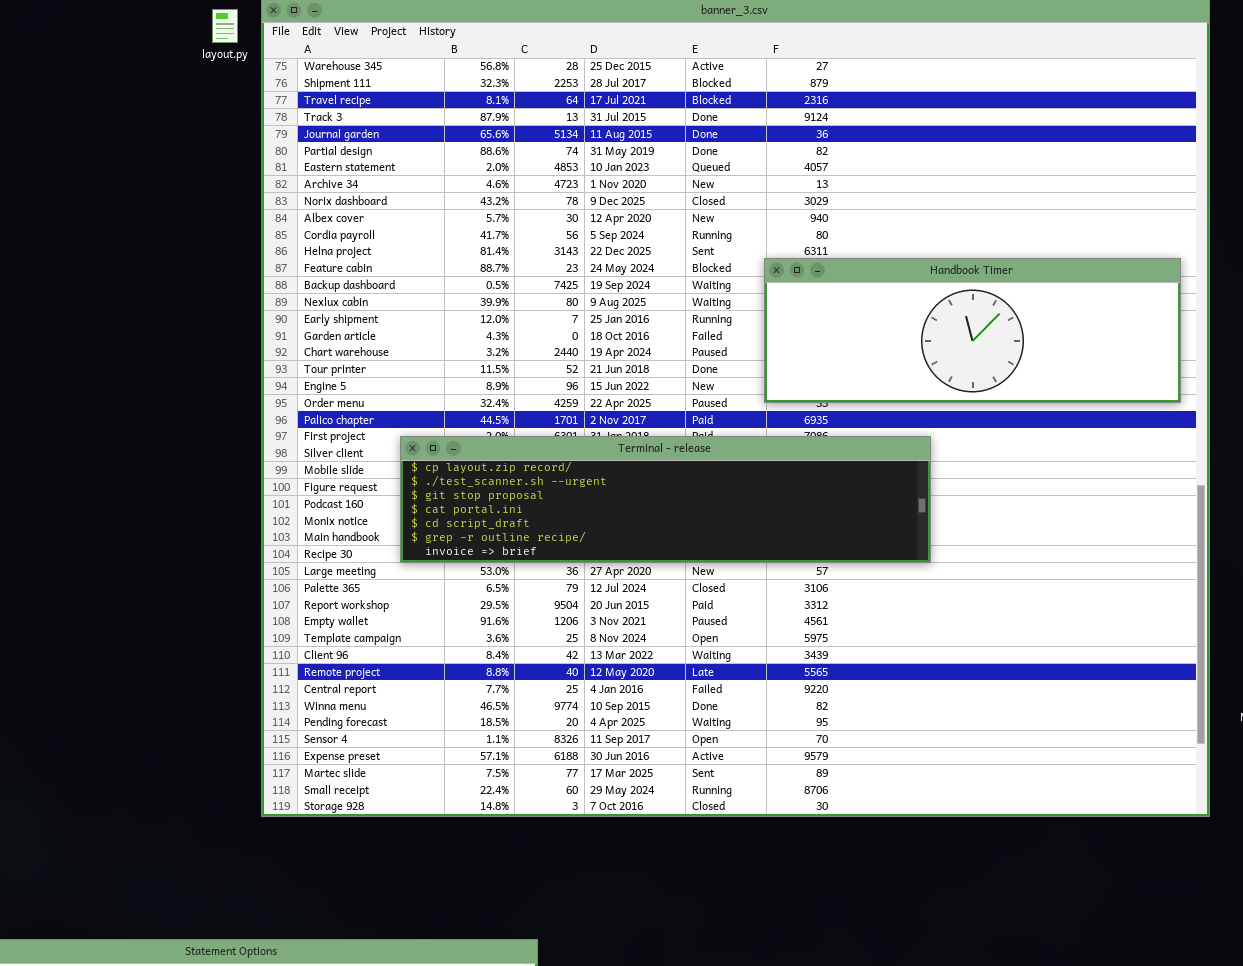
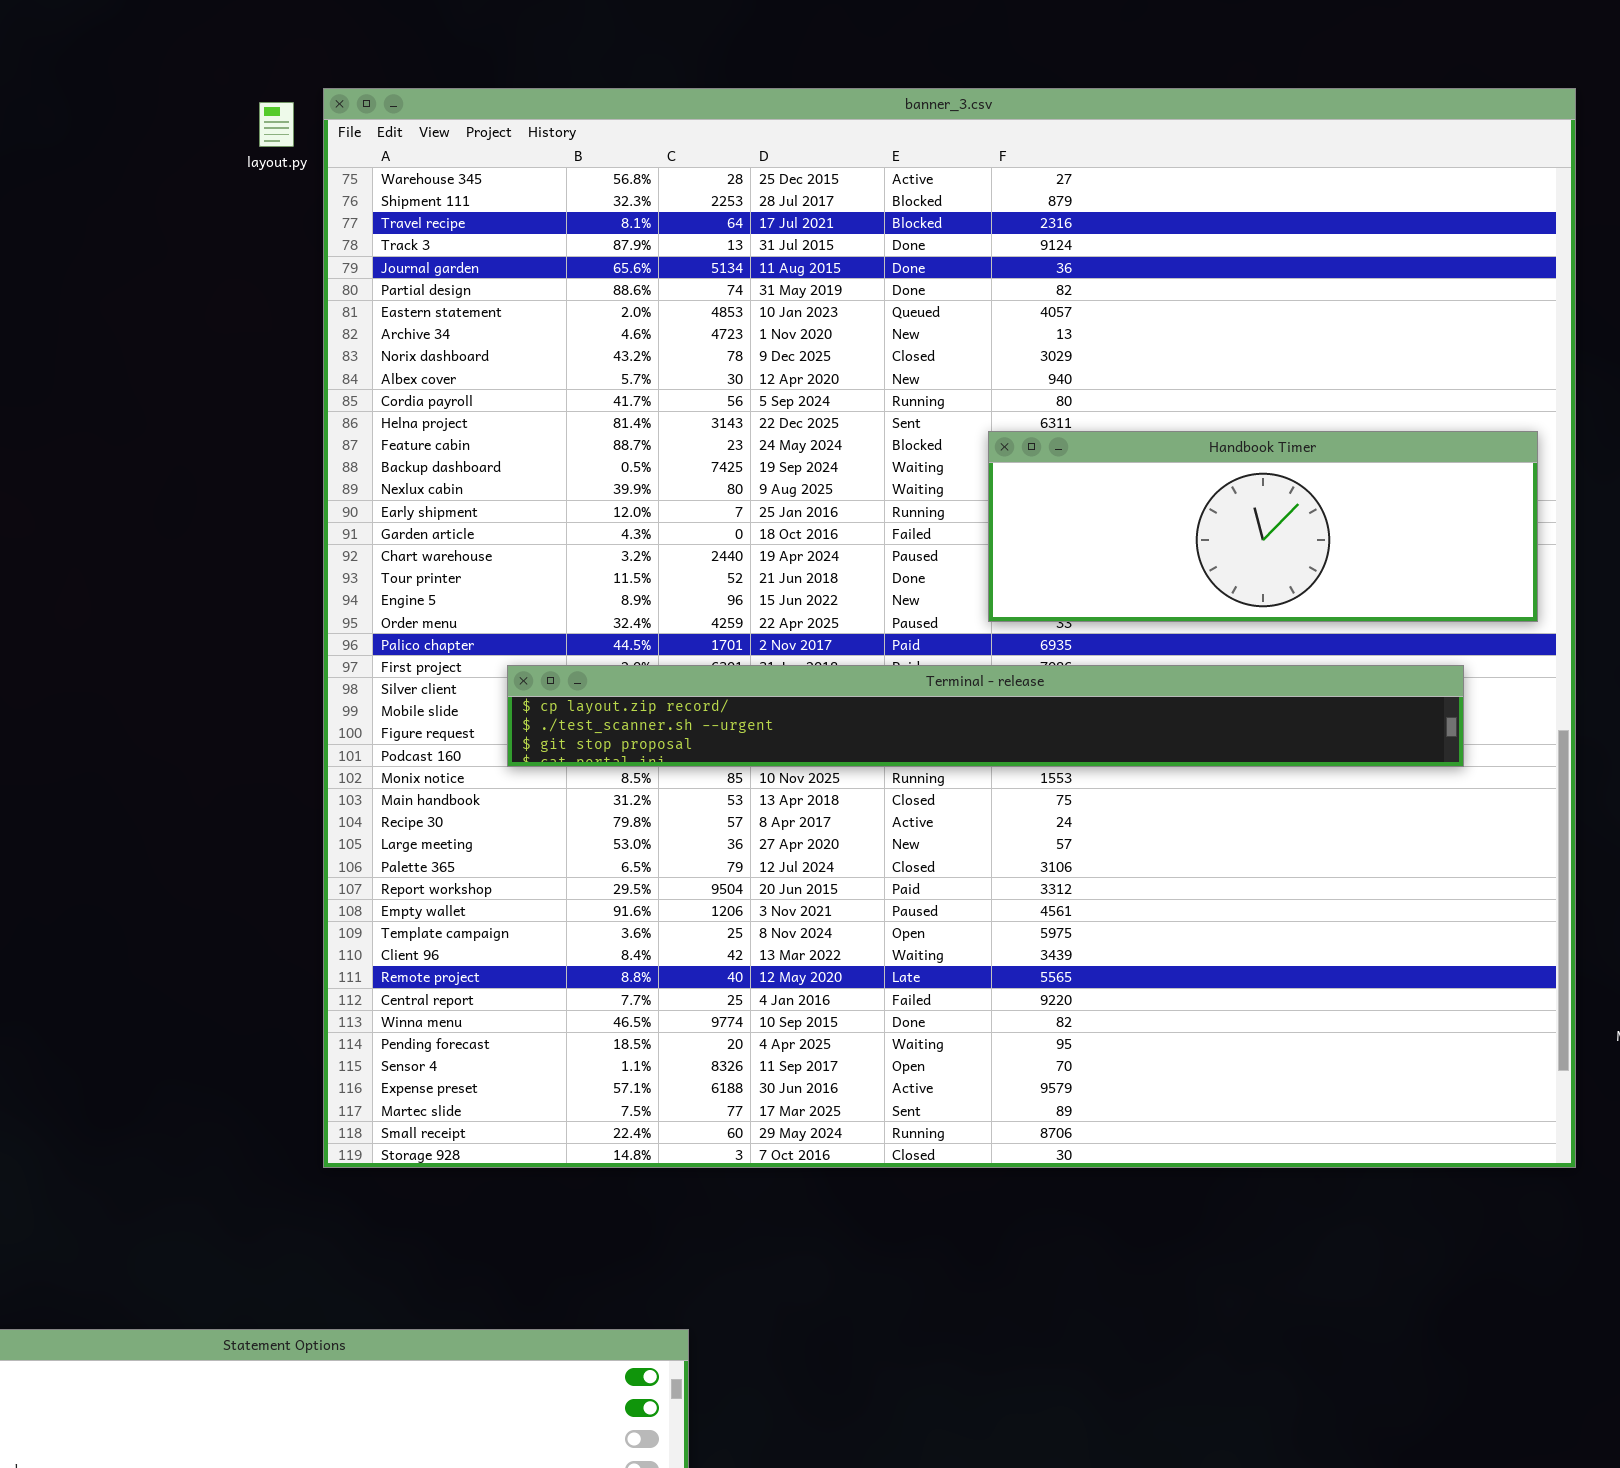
Terminal - release: [400,436,931,563] -> [507,665,1464,767], resized

